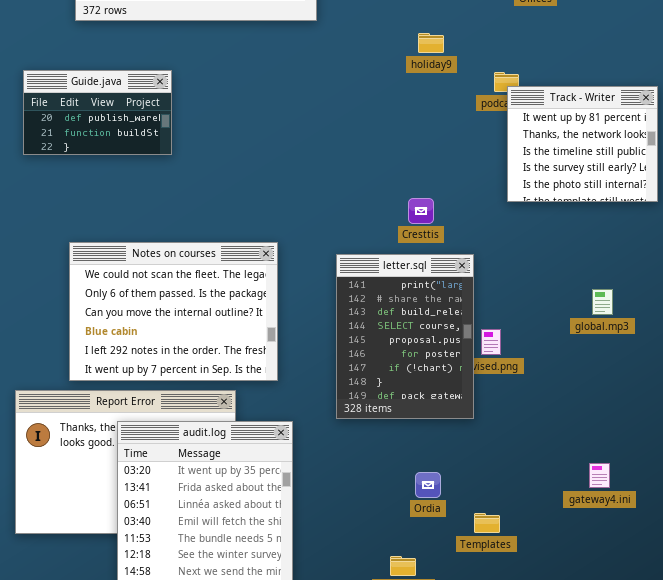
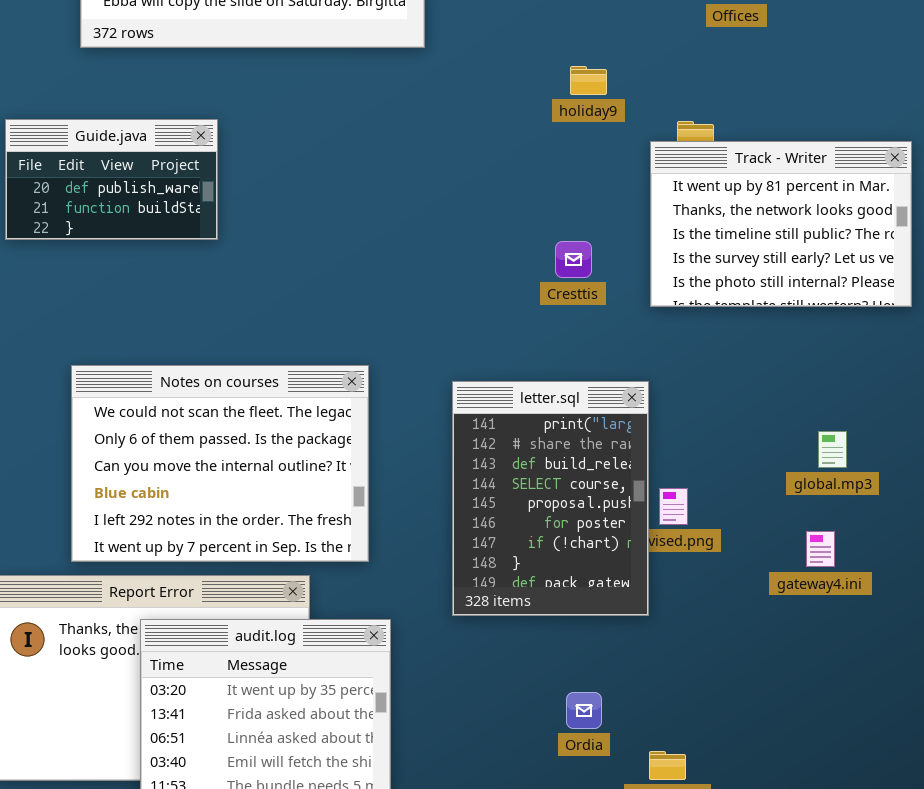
Track - Writer: [507,86,658,202] -> [650,141,912,307], resized
Cresttis: [408,198,434,224] -> [555,241,592,278], moved
gateway4.ini: [589,463,610,488] -> [806,531,835,567], moved

